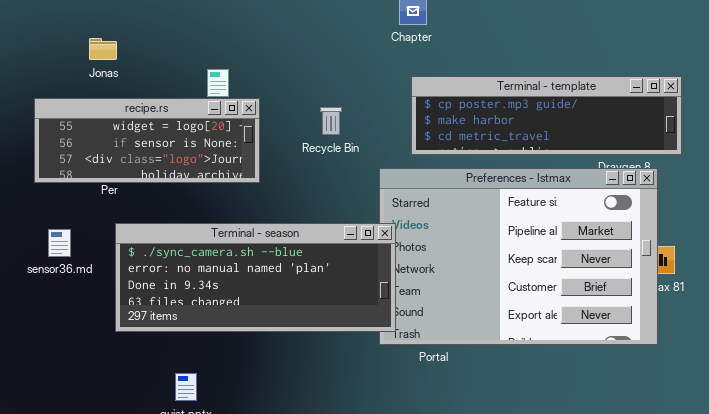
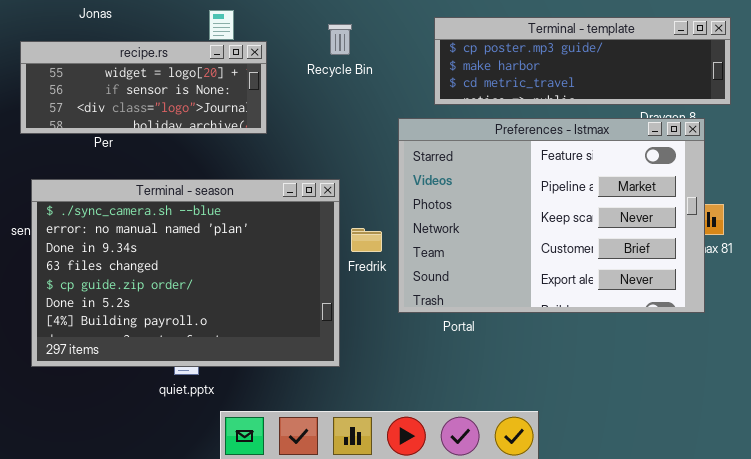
Recycle Bin: [320,107,342,135] -> [328,24,352,55], moved
Terminal - season: [115,223,396,332] -> [31,179,340,367], moved, resized

